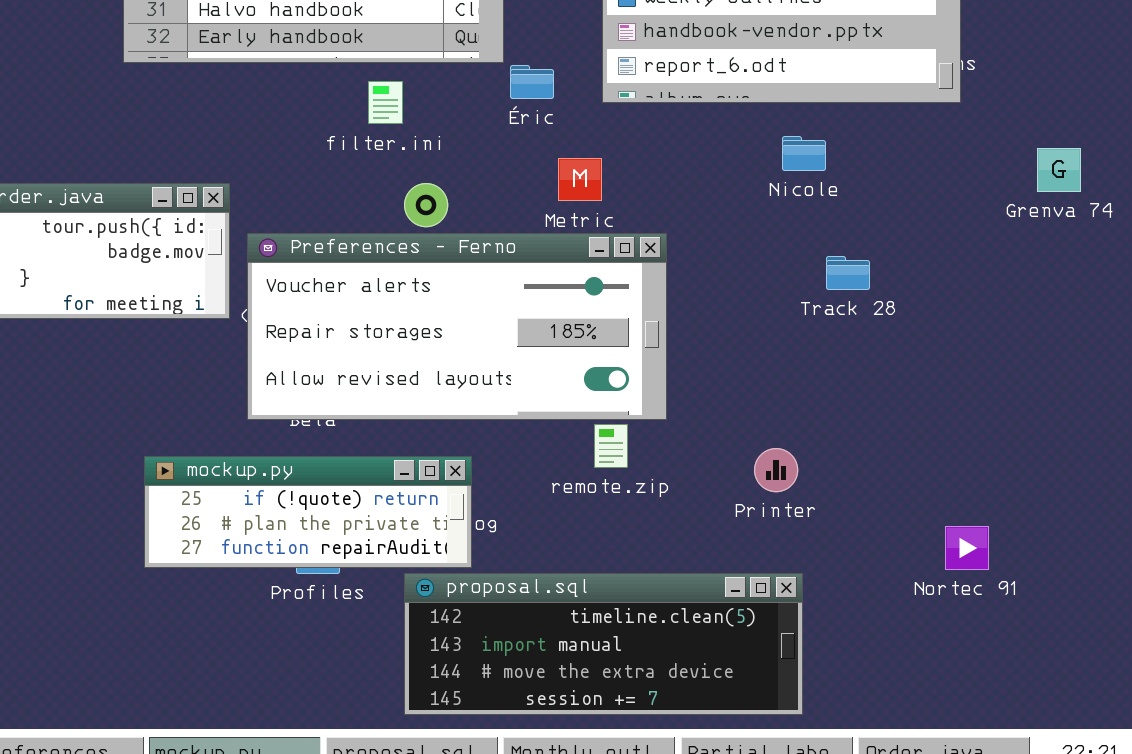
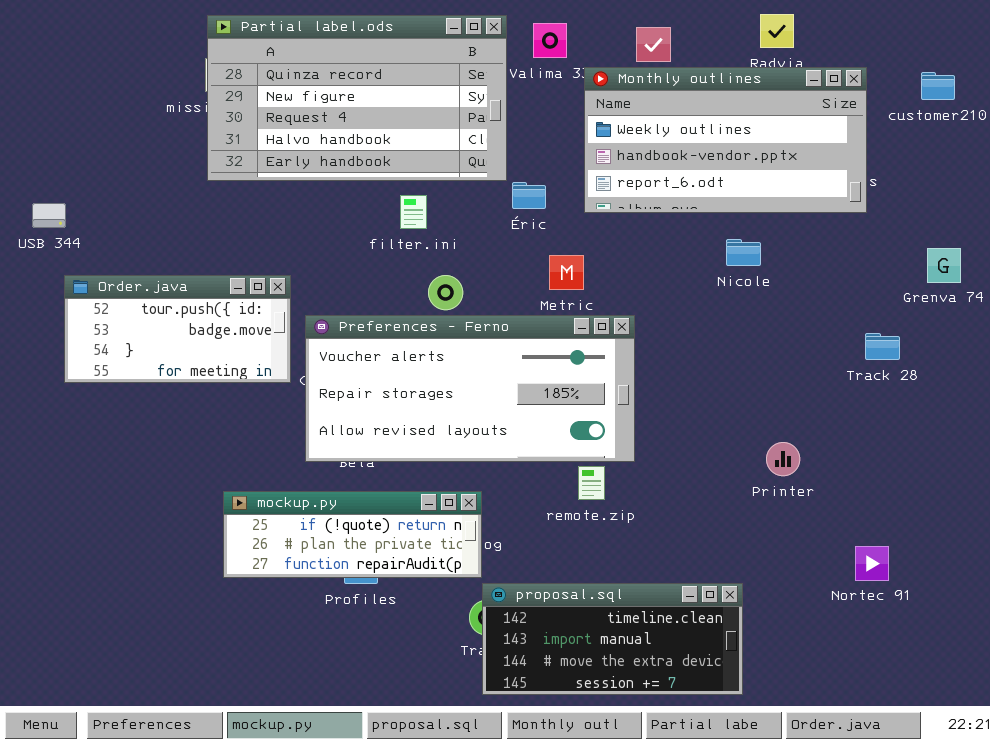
Track 28: [826,256,870,290] -> [865,333,900,360], moved
Printer: [754,448,798,492] -> [766,442,800,476], moved
proposal.sql: [404,573,803,715] -> [482,583,743,695], resized

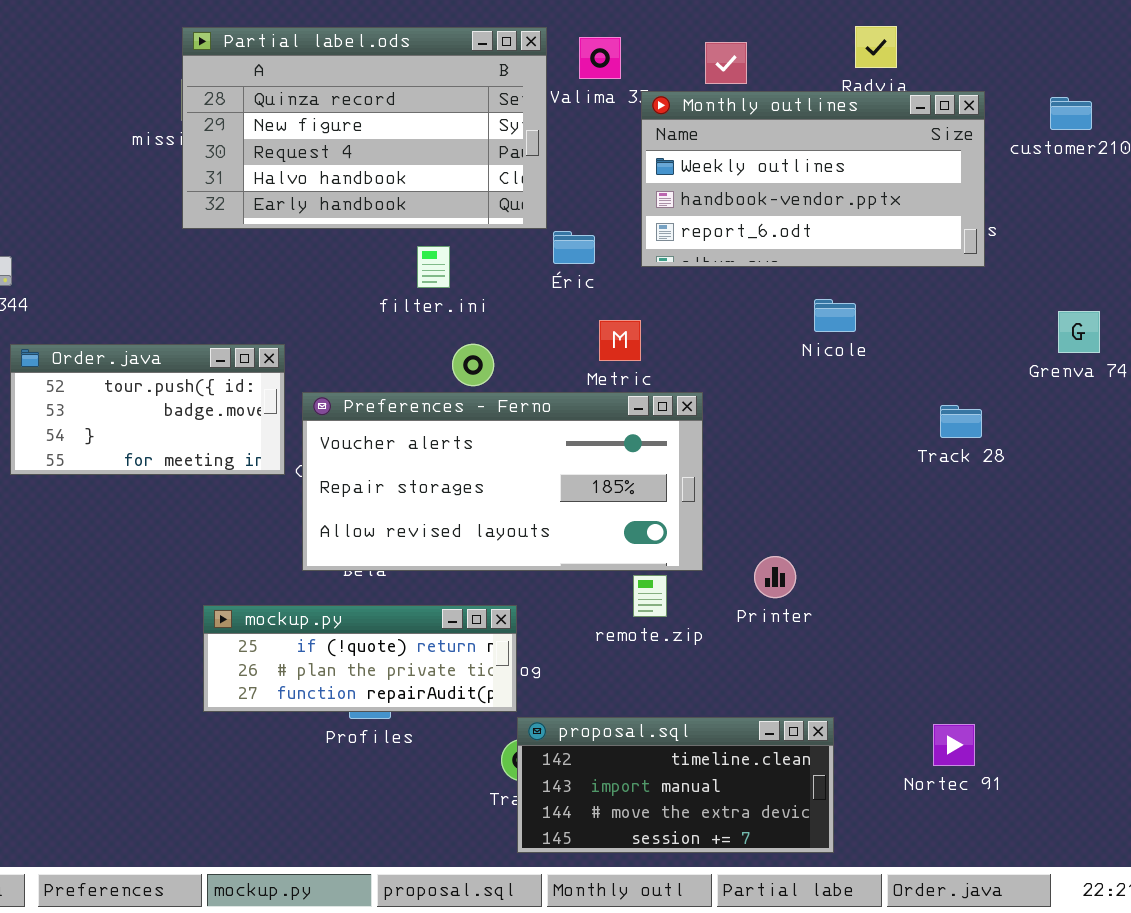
Track 28: [865,333,900,360] -> [940,405,982,438], moved
Printer: [766,442,800,476] -> [754,556,796,598], moved
Nortec 91: [855,546,889,581] -> [933,724,975,766], moved

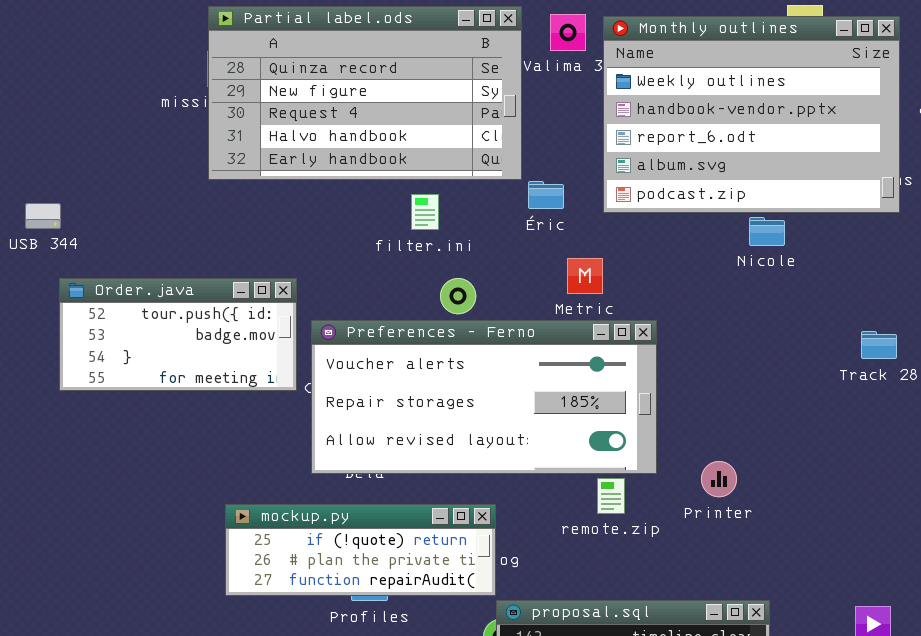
Monthly outlines: [641,91,985,267] -> [603,16,900,213], resized
Nicole: [814,299,856,332] -> [749,217,785,246], moved

